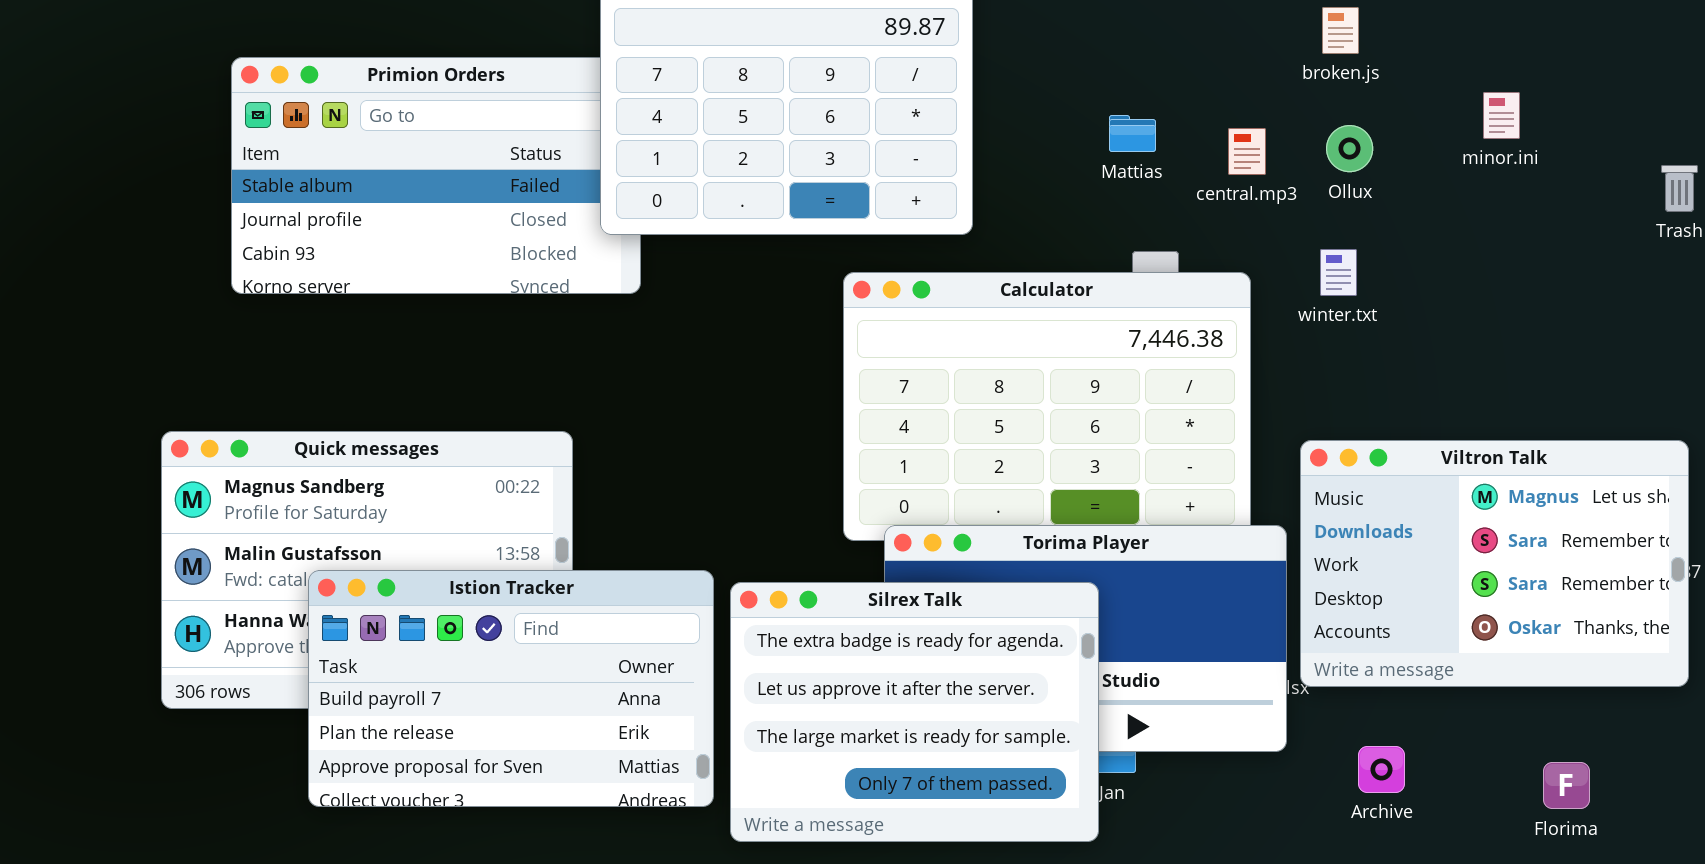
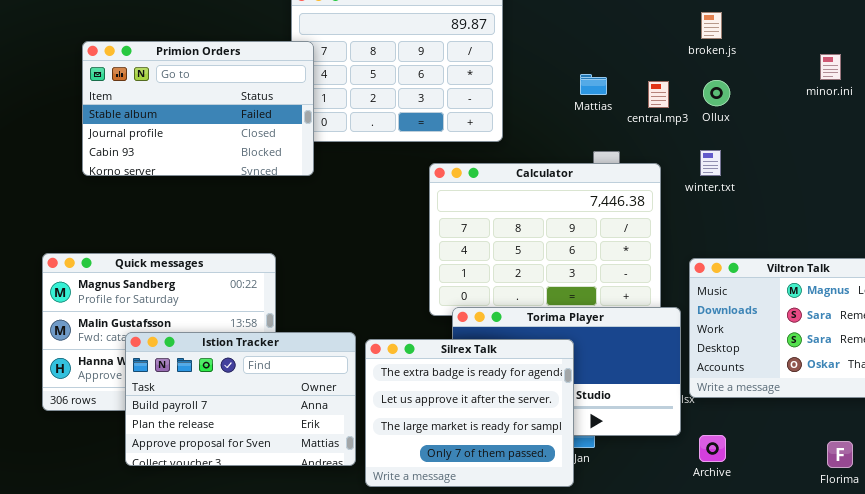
Primion Orders: [231,57,641,294] -> [82,41,314,176], raised
minor.ini: [1483,92,1520,139] -> [820,54,841,80], moved
Archive: [1358,746,1405,793] -> [699,435,726,462], moved

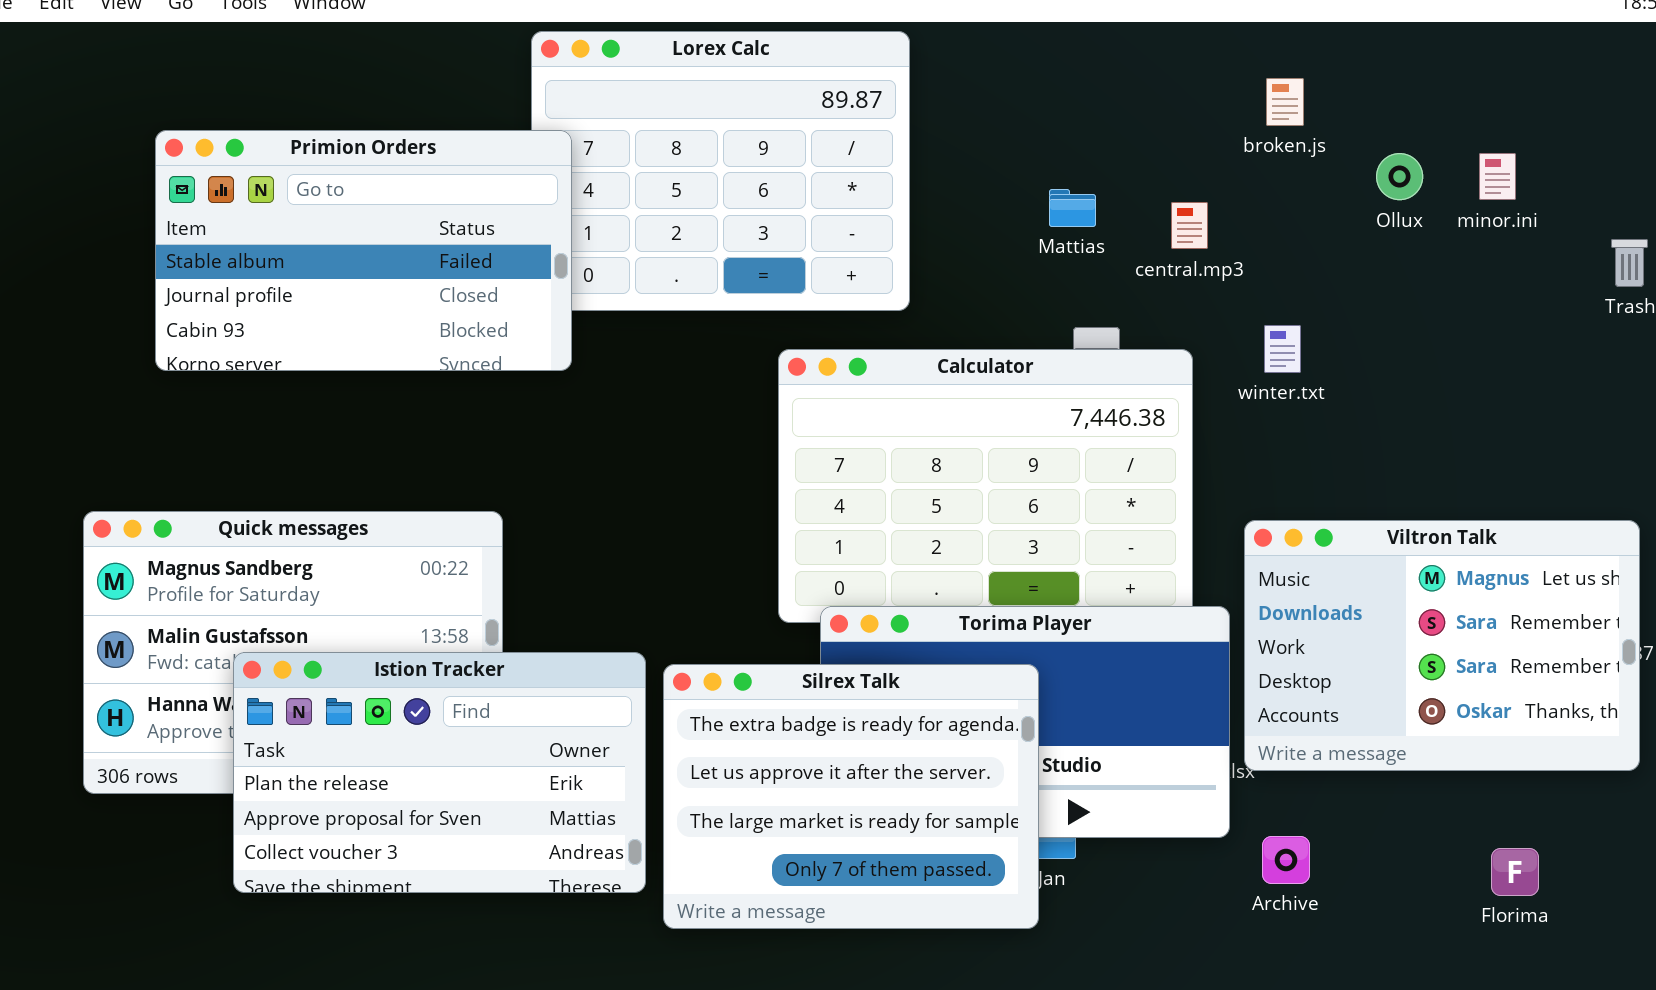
Ollux: [703,80,730,106] -> [1376,153,1423,200], moved
Istion Tracker: [125,332,356,466] -> [233,652,646,893], scrolled down 1 row

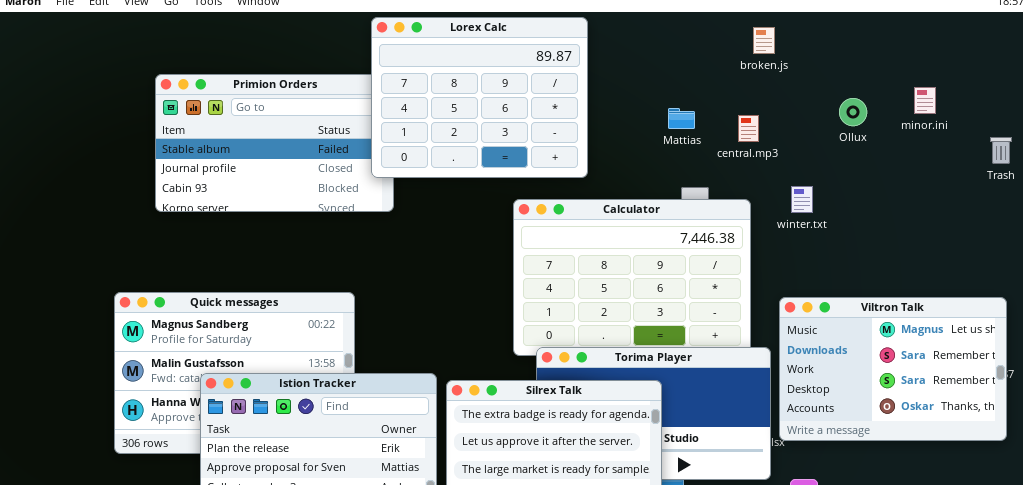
Lorex Calc: [531,31,910,311] -> [371,17,588,178], raised
broken.js: [1266,78,1304,126] -> [753,27,775,54], moved
Ollux: [1376,153,1423,200] -> [839,98,867,126], moved

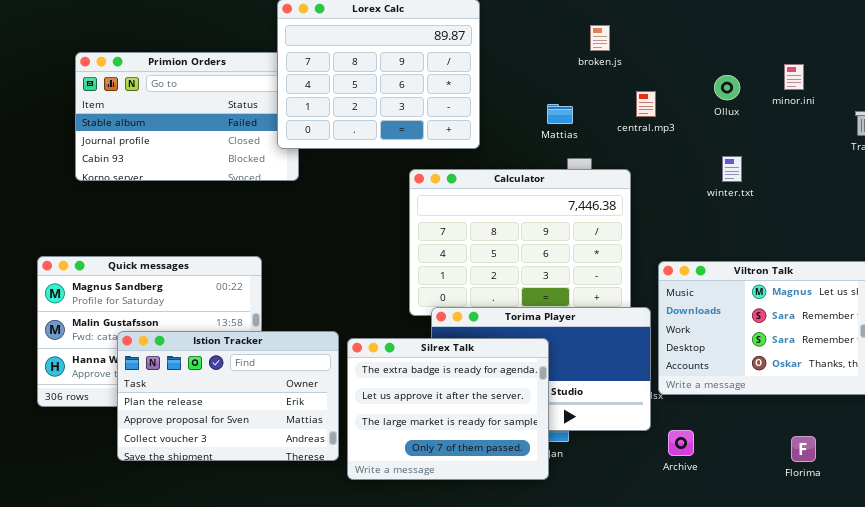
broken.js: [753,27,775,54] -> [590,25,610,51], moved
Mattias: [668,108,695,129] -> [547,104,573,124], moved
central.mp3: [738,115,759,142] -> [636,91,656,117], moved
winter.txt: [791,186,813,213] -> [722,156,742,182], moved

